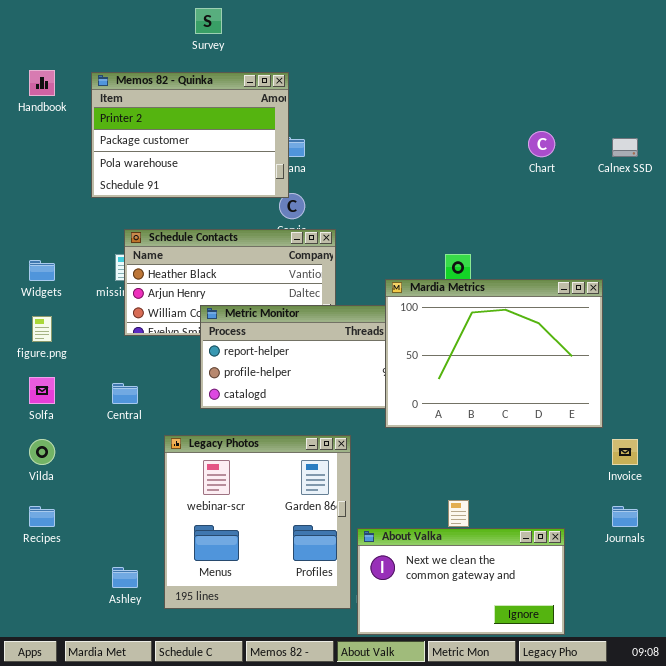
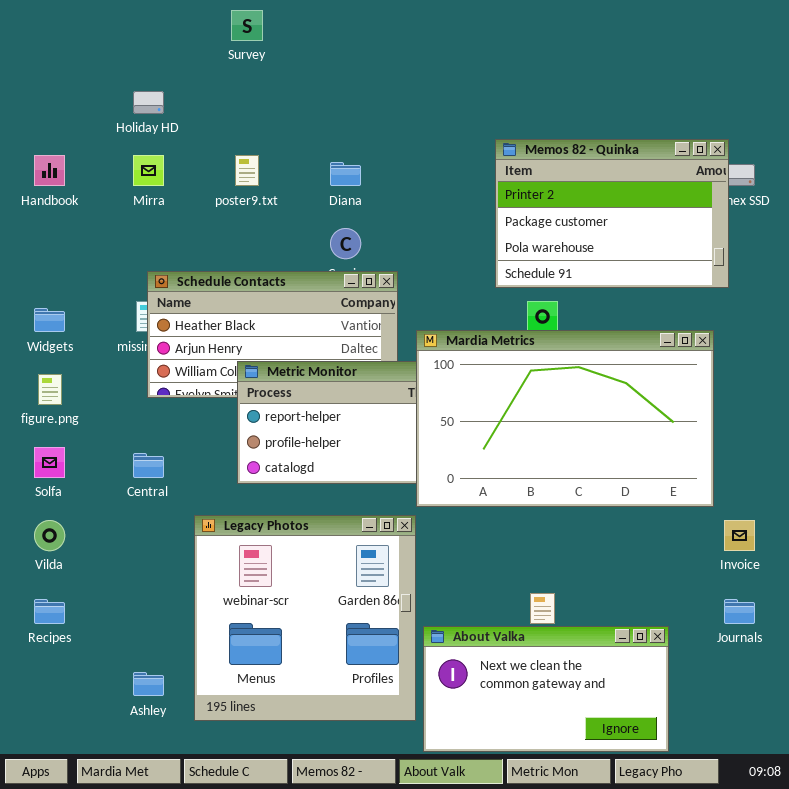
Handbook: [29,70,55,96] -> [34,155,65,186], moved
Memos 82 - Quinka: [91,72,289,198] -> [495,139,729,288], moved
Mardia Metrics: [385,279,603,428] -> [416,330,714,507], resized

